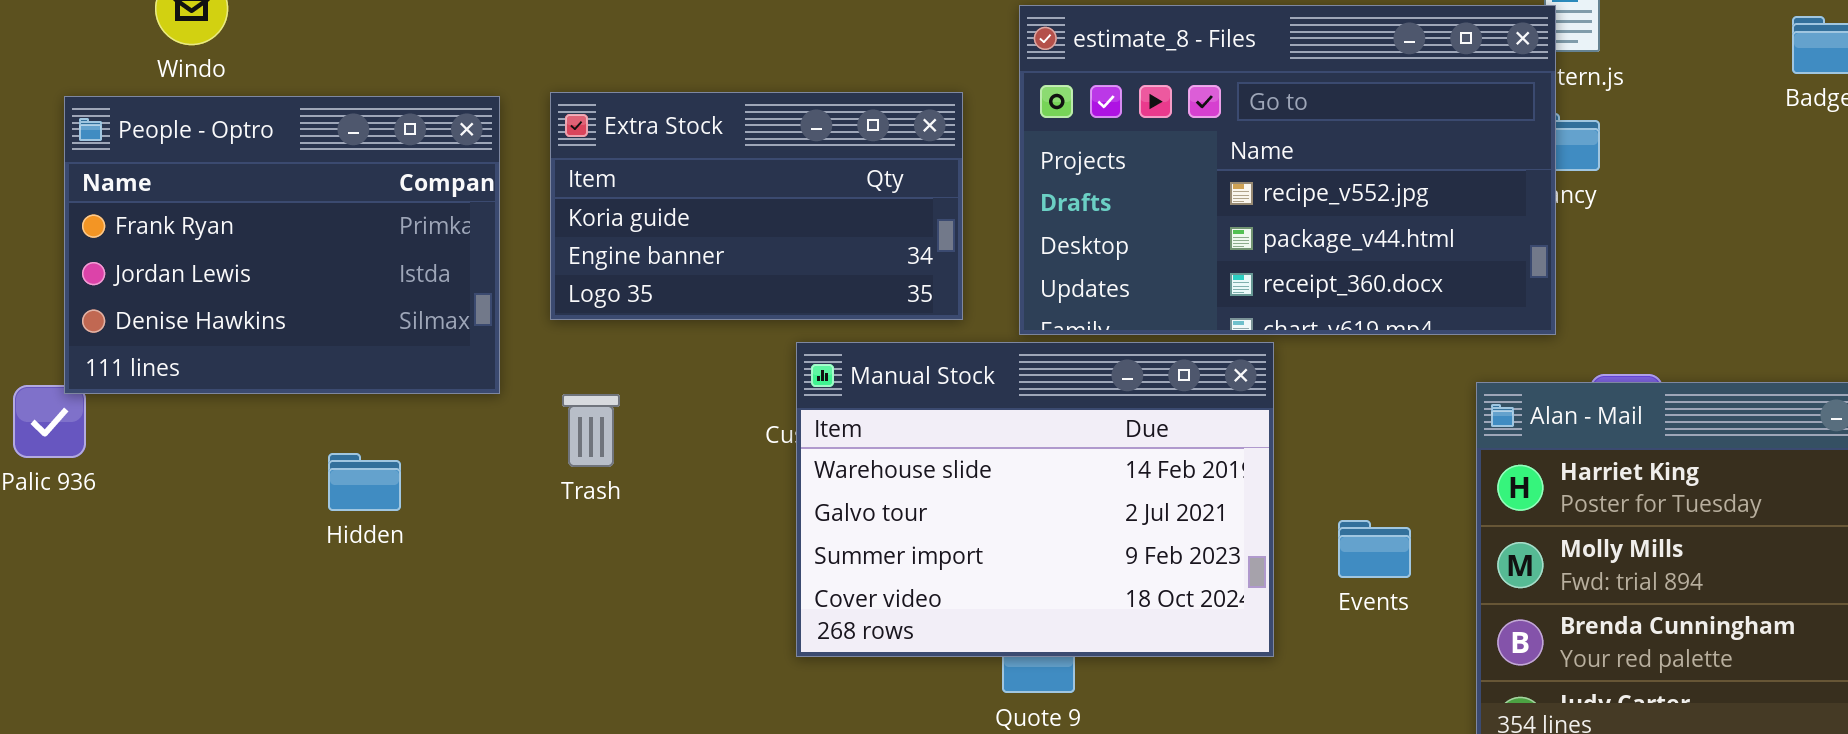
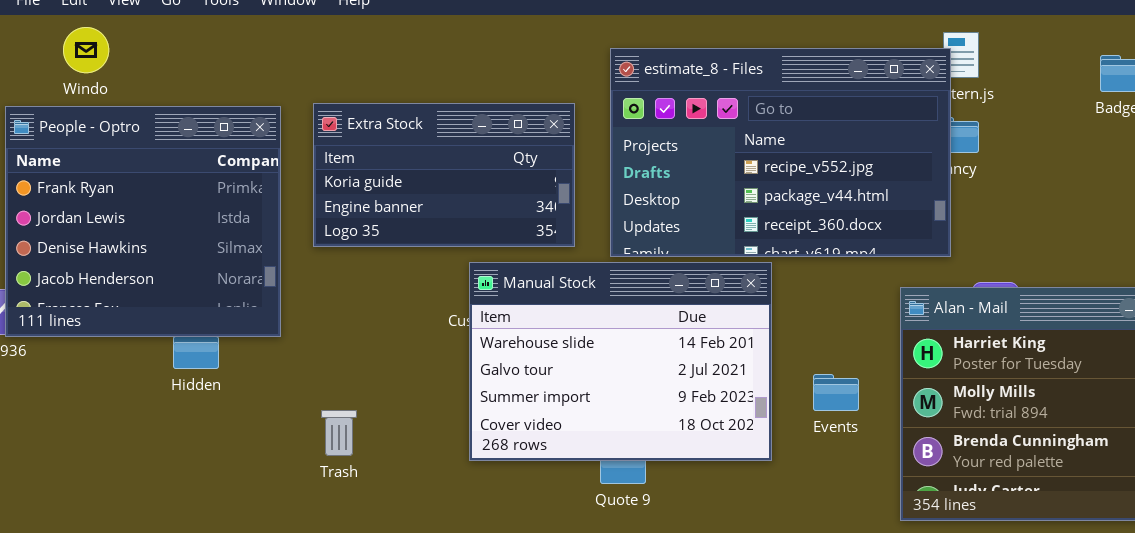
People - Optro: [64,96,500,394] -> [5,106,281,337], resized
Trash: [562,394,620,467] -> [321,410,357,456], moved

